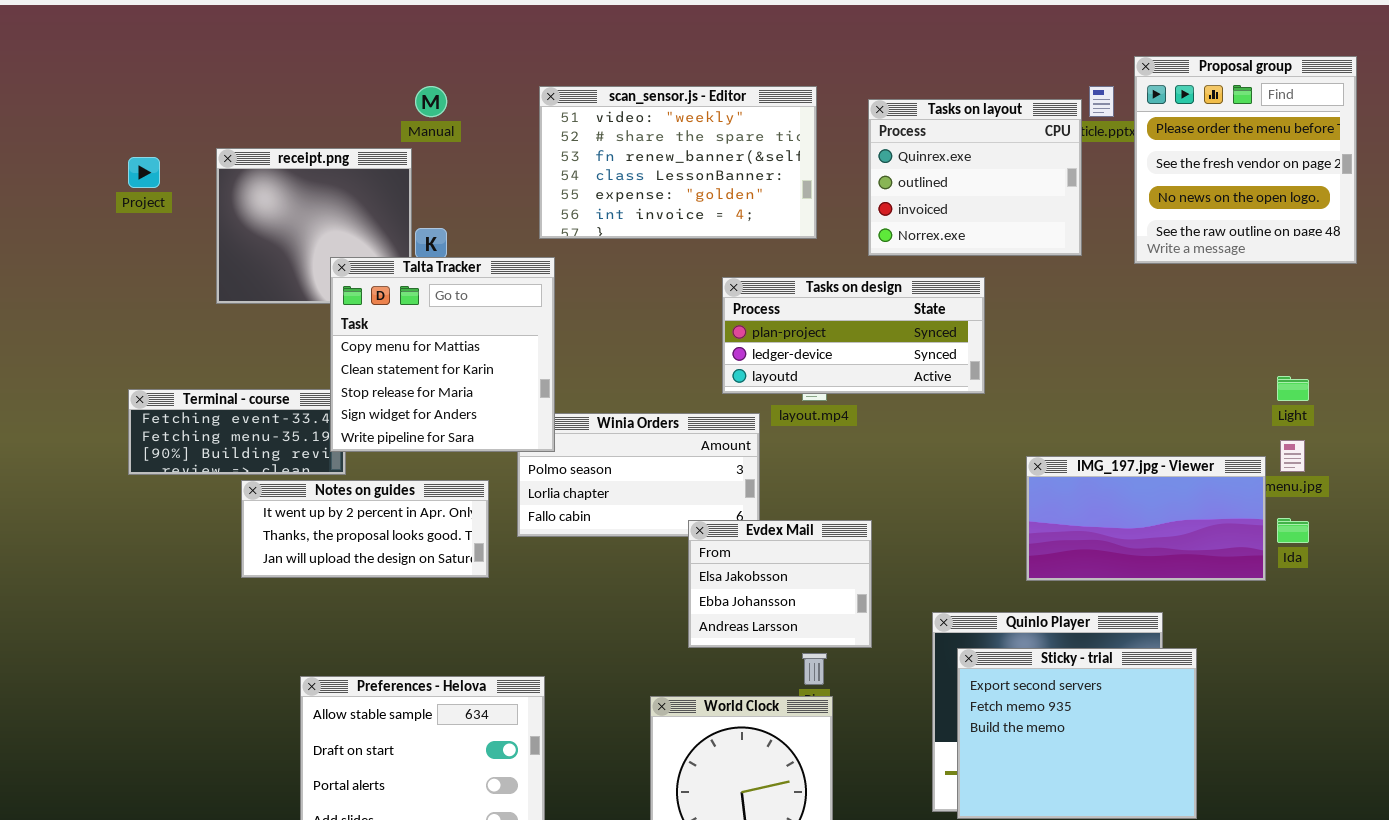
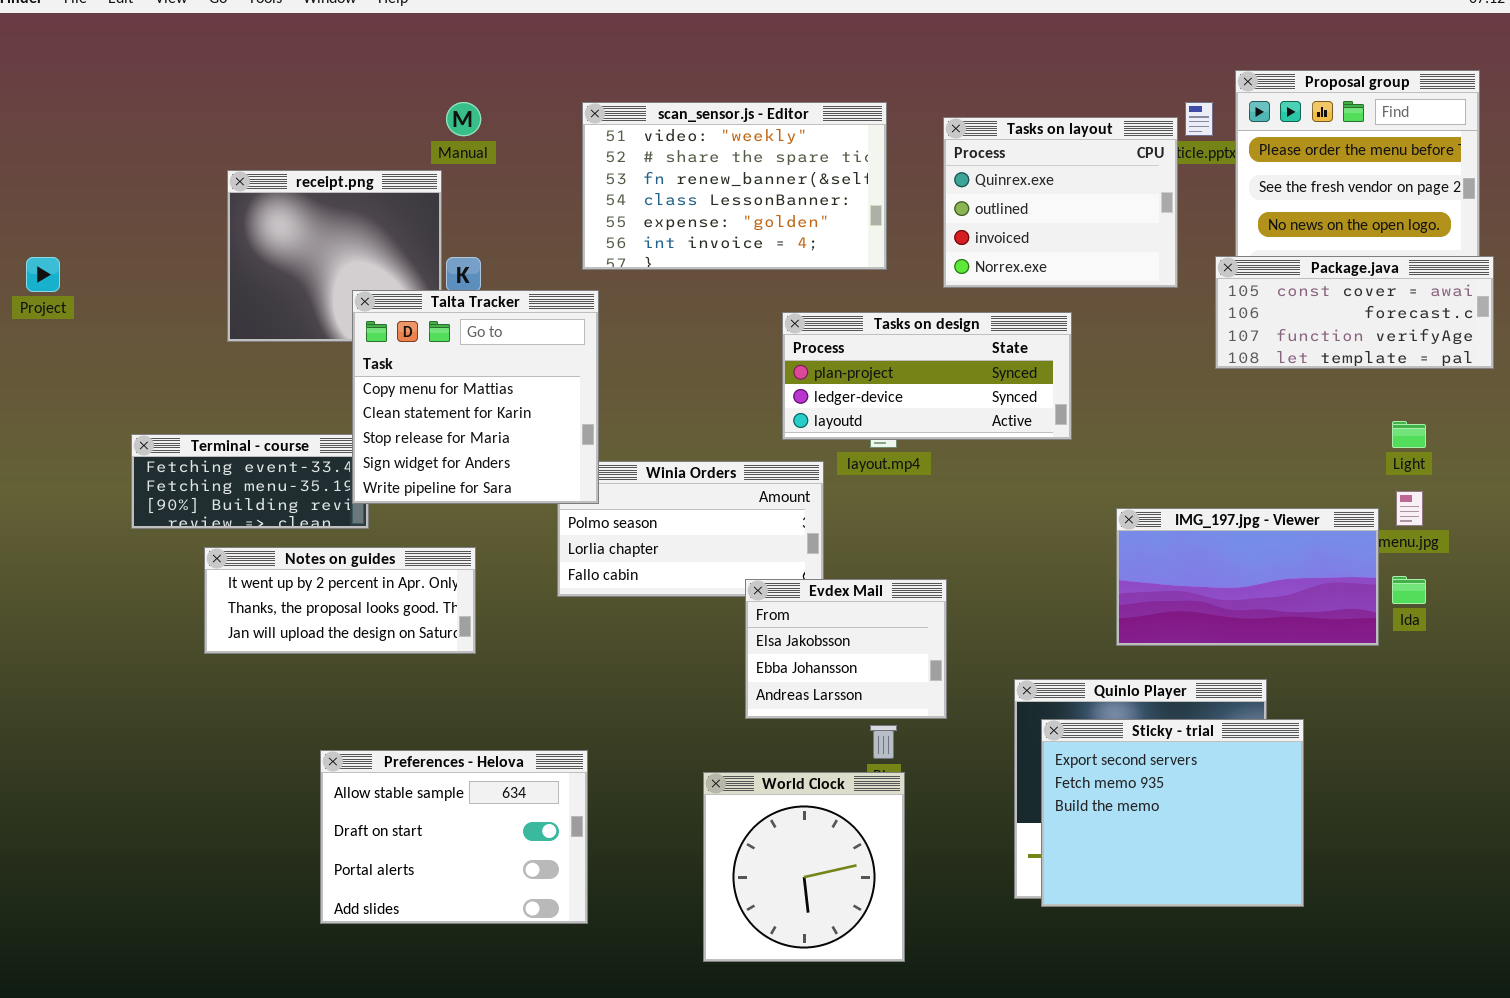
Project: [128,157,160,188] -> [26,257,60,292], moved
Package.java: none -> [1215,256,1494,369], opened
Notes on guides: [241,480,489,578] -> [204,547,476,654], moved

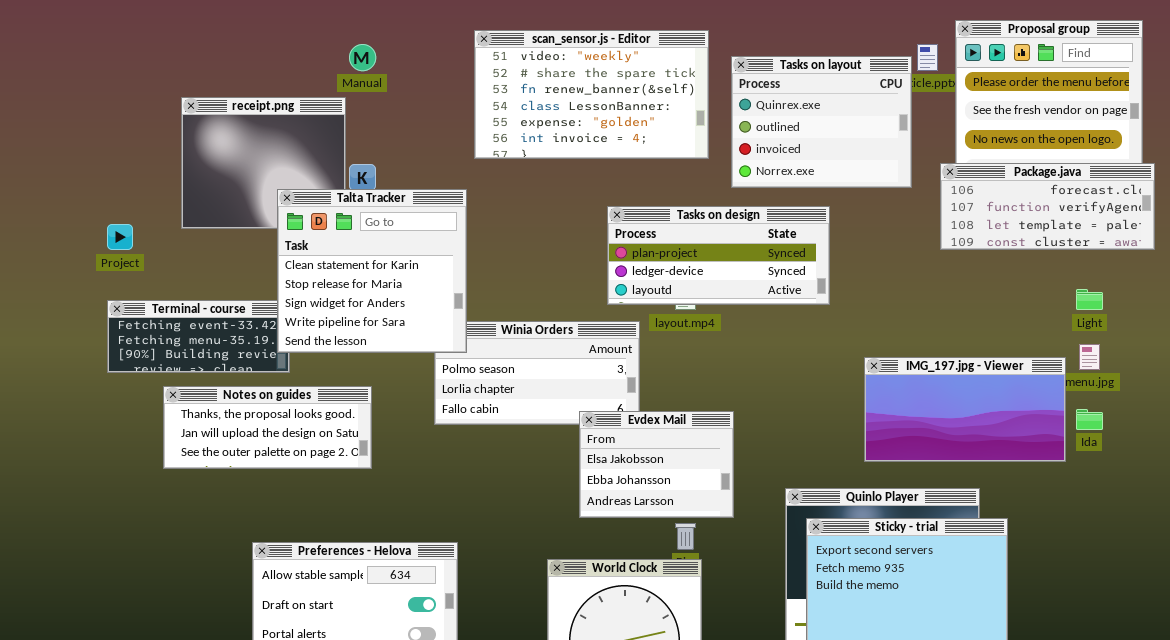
scan_sensor.js - Editor: [582,102,887,270] -> [474,30,709,159], moved
Package.java: [1215,256,1494,369] -> [940,163,1155,250], scrolled down 1 row
Project: [26,257,60,292] -> [107,224,133,250], moved
Talta Tracker: [352,290,599,504] -> [277,189,467,353], scrolled down 1 row
Notes on guides: [204,547,476,654] -> [163,386,372,469], scrolled down 1 row

